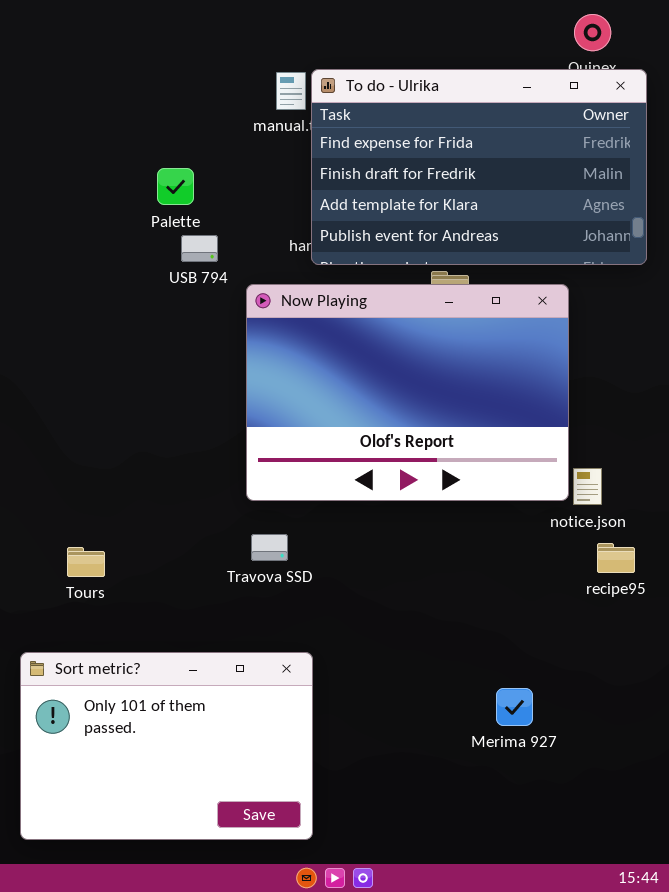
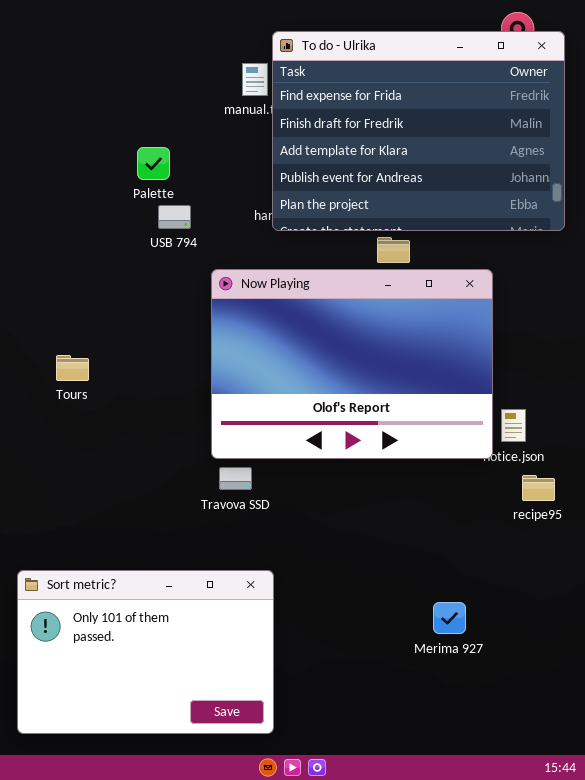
To do - Ulrika: [311,69,647,265] -> [272,31,565,231], resized
Now Playing: [246,284,569,501] -> [211,269,493,459], moved
Tours: [67,547,105,577] -> [56,355,89,381], moved

